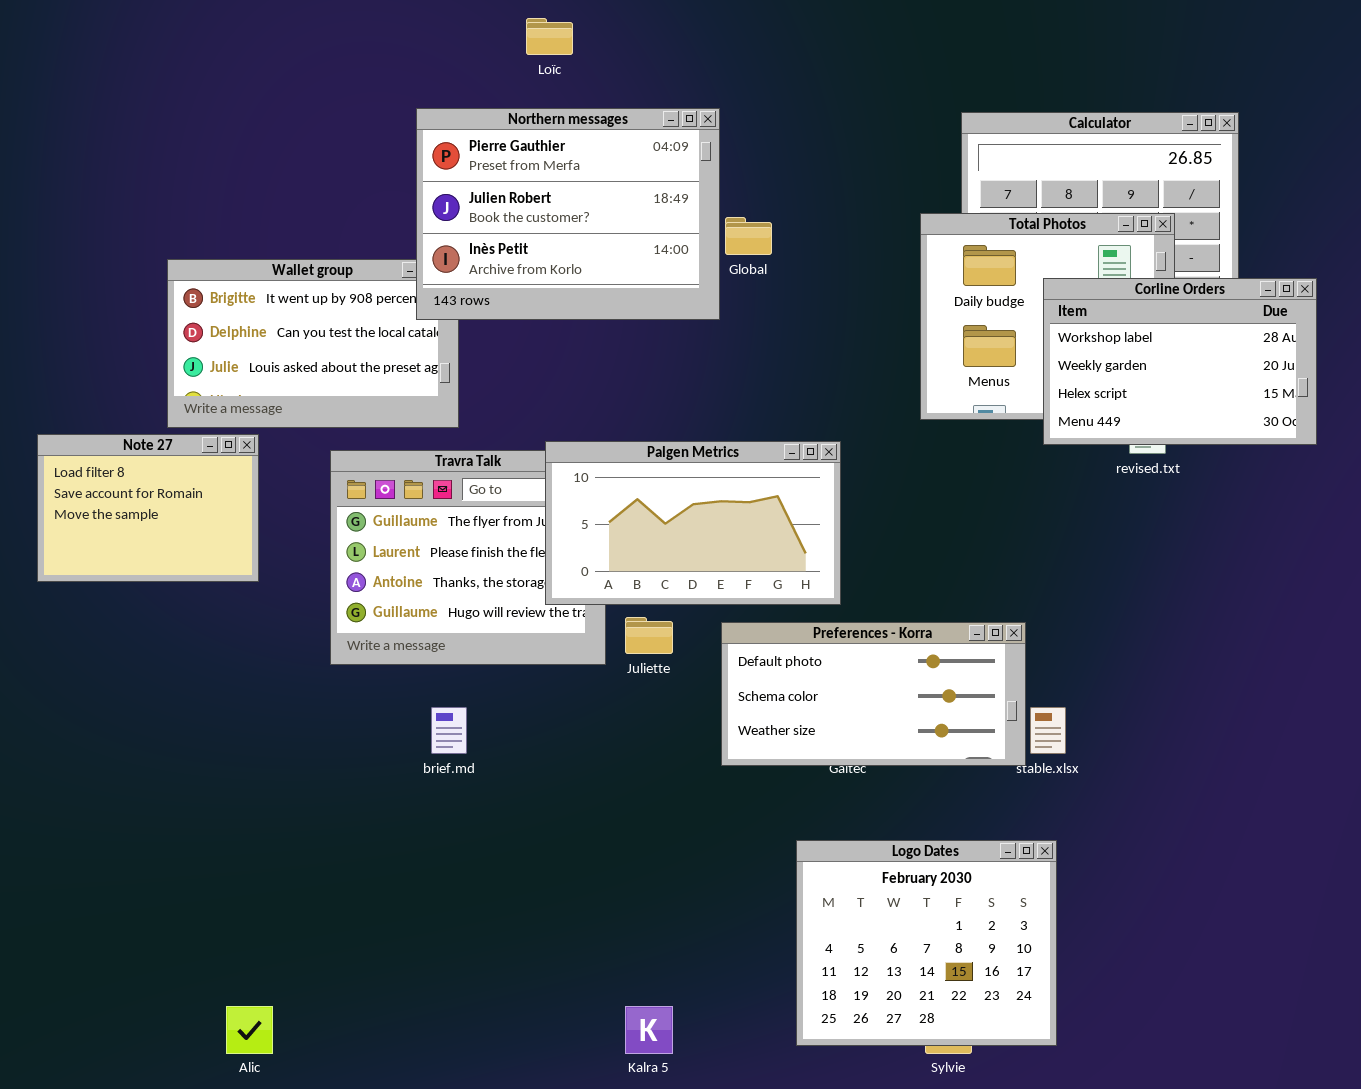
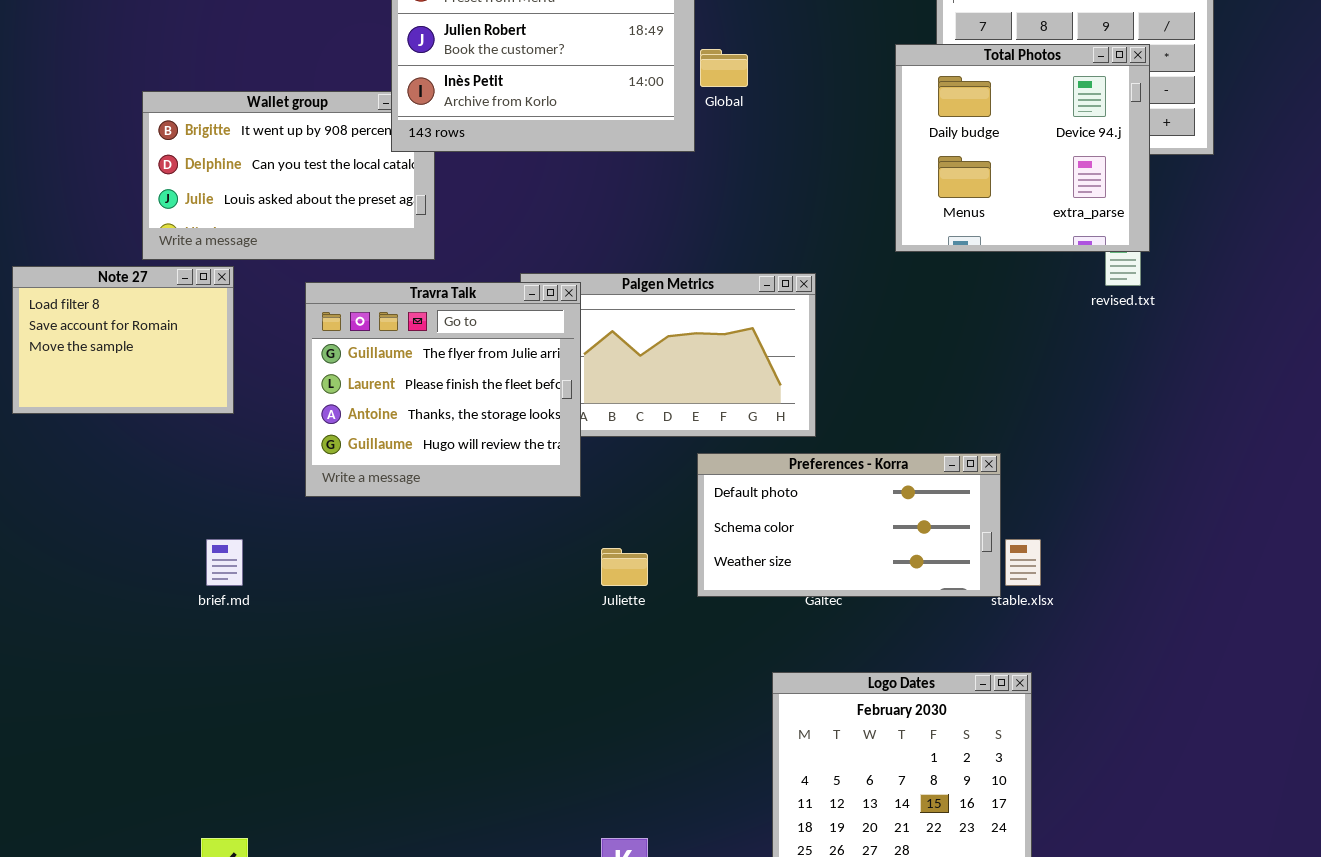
Corline Orders: [1043,278,1317,445] -> none, closed
Travra Talk: [330,450,606,665] -> [305,282,581,497], raised
Juliette: [625,617,673,654] -> [601,548,648,586], moved
brief.md: [431,707,467,754] -> [206,539,243,586], moved

